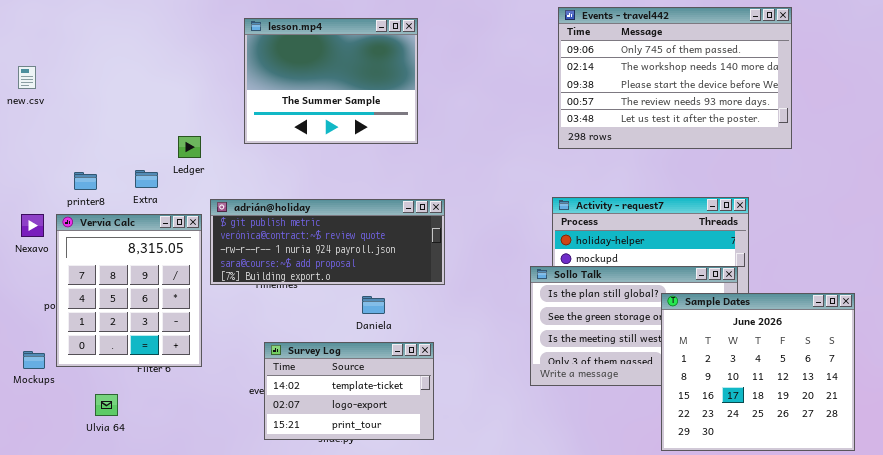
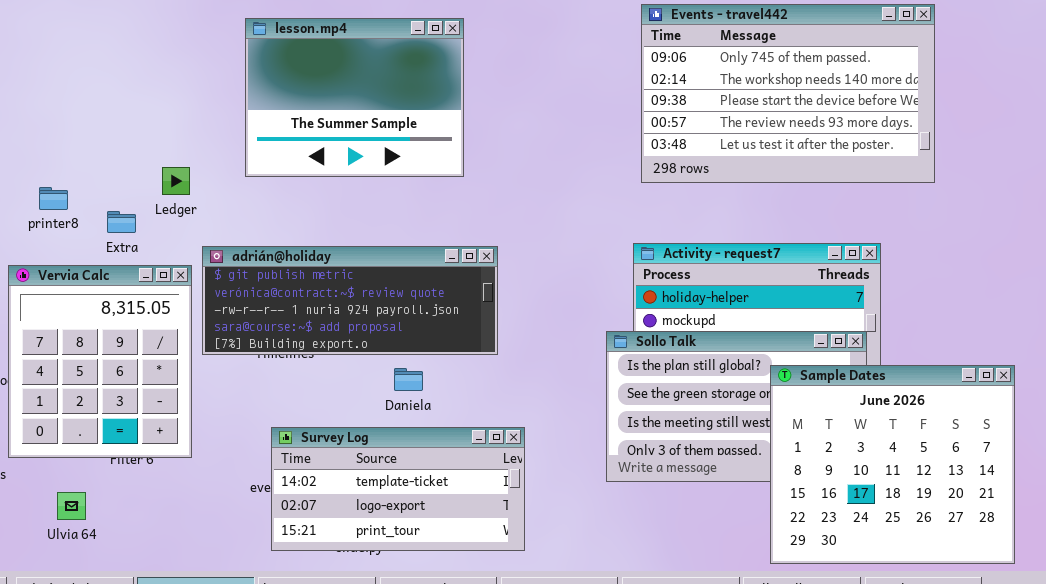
printer8: [74,172,97,190] -> [39,187,68,210], moved
Survey Log: [264,342,434,440] -> [271,427,525,551], resized

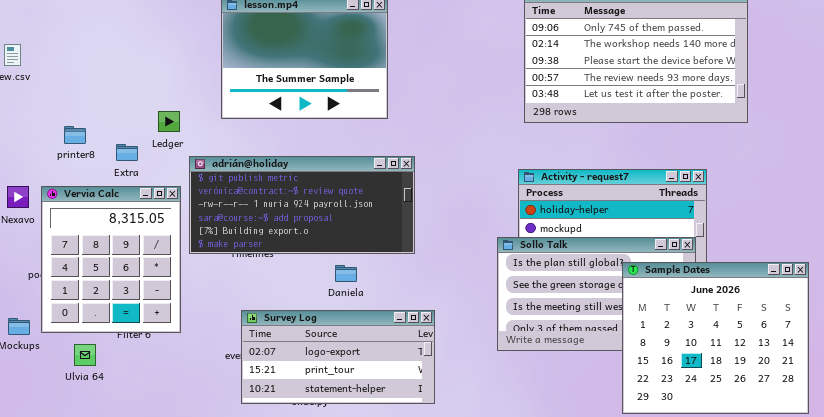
adrián@holiday: [202,246,498,355] -> [189,156,415,254], resized
Survey Log: [271,427,525,551] -> [241,310,435,404], scrolled down 1 row
Ulvia 64: [57,492,86,520] -> [74,344,96,366], moved

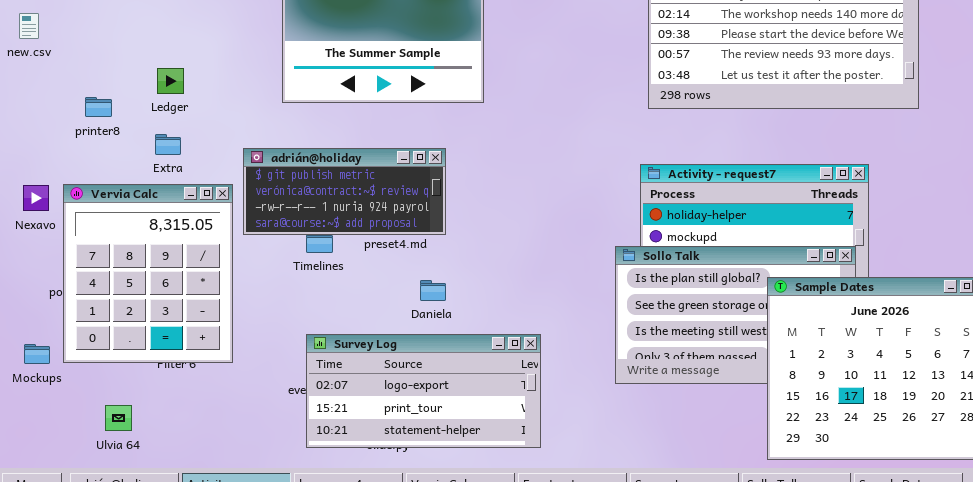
Ledger: [158,111,180,132] -> [157,68,184,94], moved
printer8: [64,126,86,144] -> [85,97,112,117], moved
adrián@holiday: [189,156,415,254] -> [243,148,446,235], resized
Ulvia 64: [74,344,96,366] -> [105,405,132,431], moved

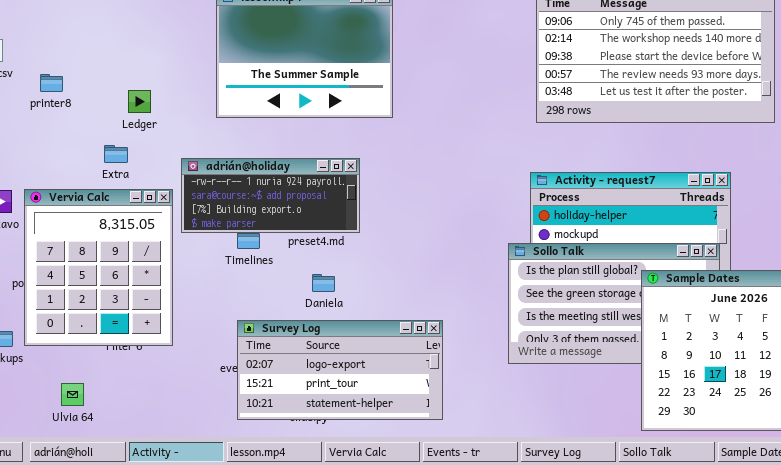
Ledger: [157,68,184,94] -> [128,90,151,113], moved
printer8: [85,97,112,117] -> [40,74,63,92], moved
adrián@holiday: [243,148,446,235] -> [181,158,360,233], scrolled down 2 rows
Daniela: [420,280,446,301] -> [312,274,335,292], moved

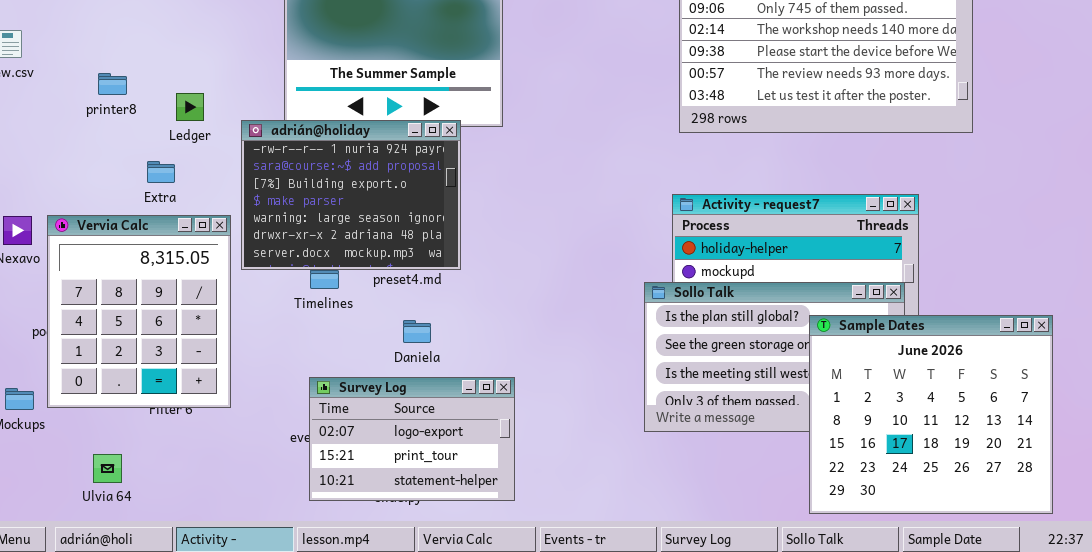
printer8: [40,74,63,92] -> [98,73,127,95], moved
adrián@holiday: [181,158,360,233] -> [241,120,461,270], resized
Survey Log: [237,320,443,420] -> [309,377,515,501], resized

